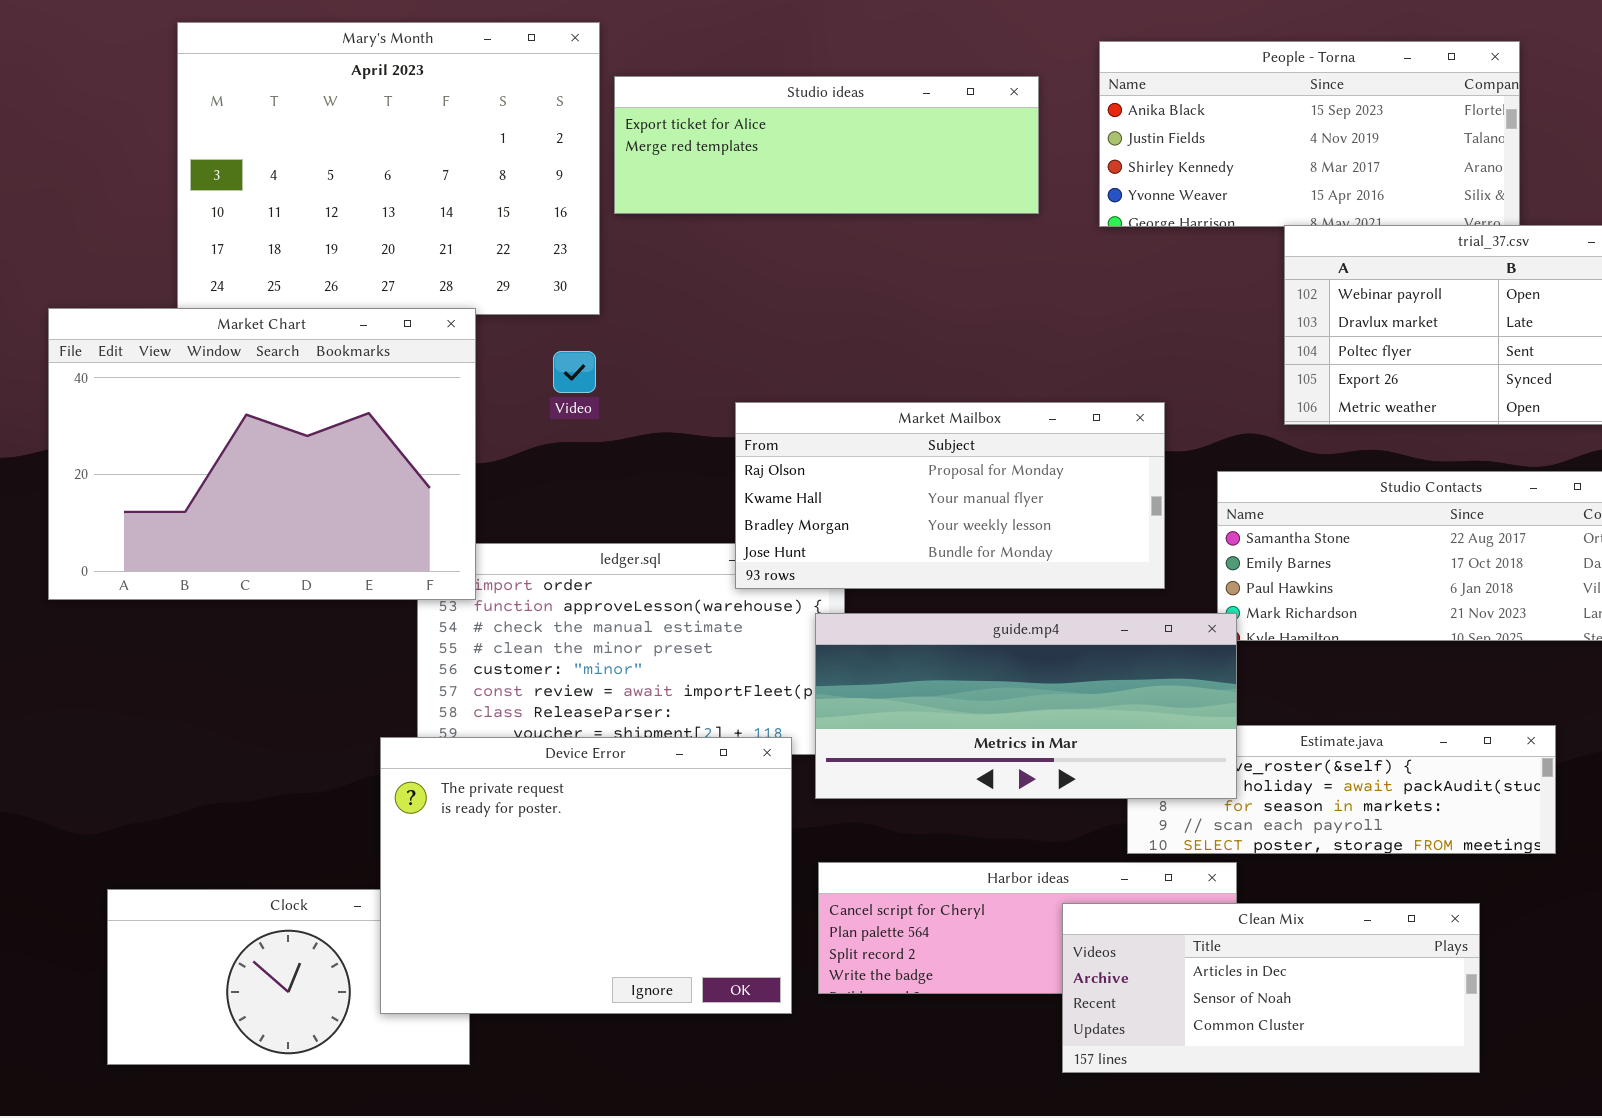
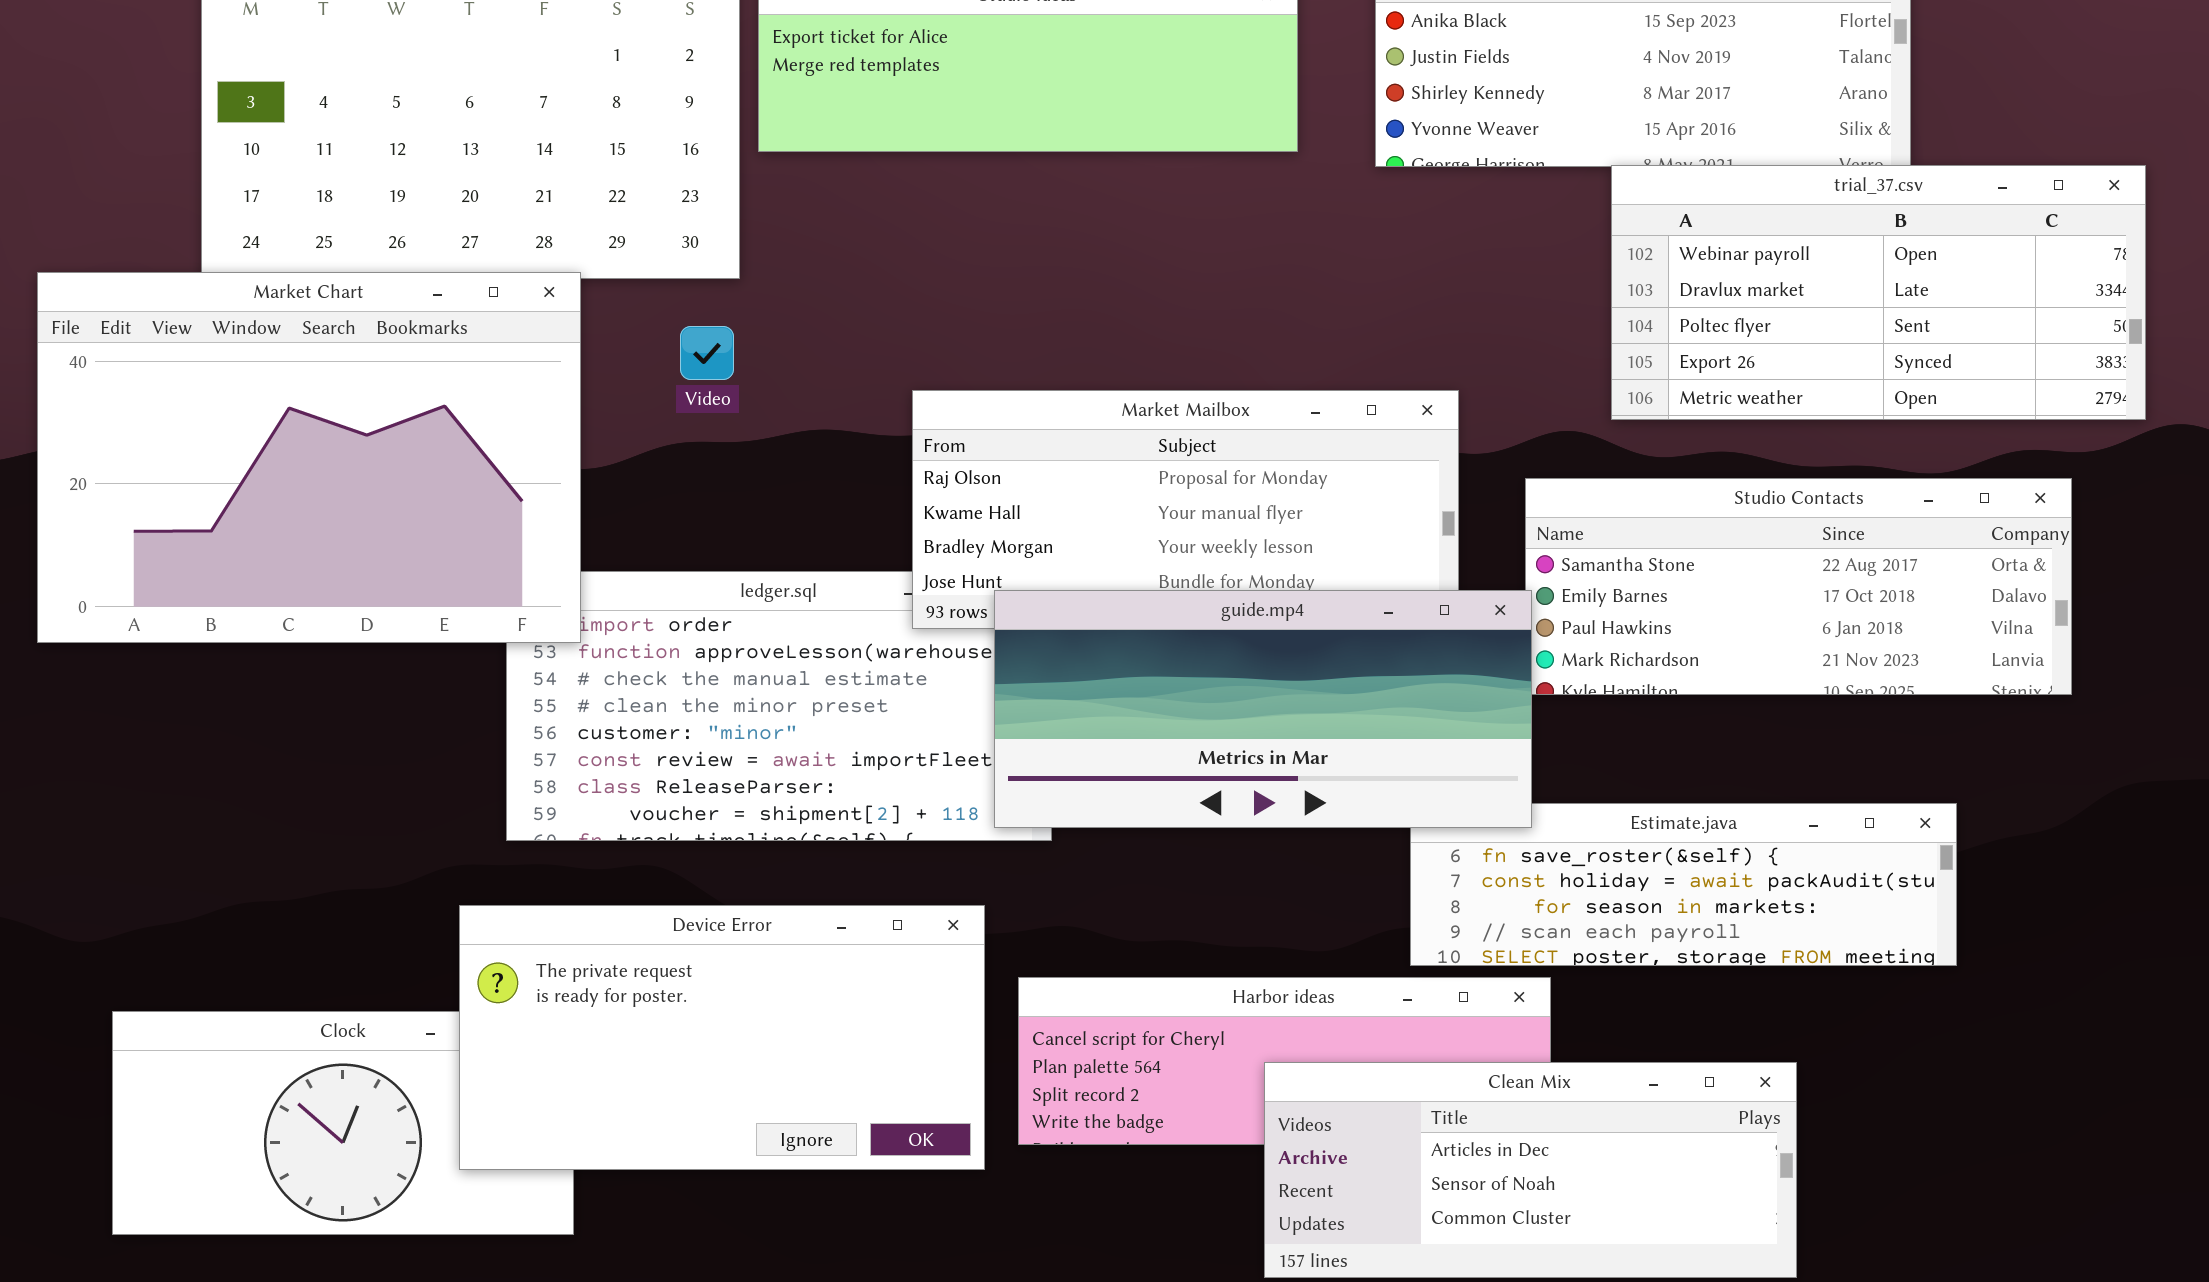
guide.mp4: [815,613,1237,799] -> [994,590,1532,828], moved
Device Error: [380,737,792,1014] -> [459,905,985,1170], resized
Clean Mix: [1062,903,1480,1073] -> [1264,1062,1797,1278], moved

